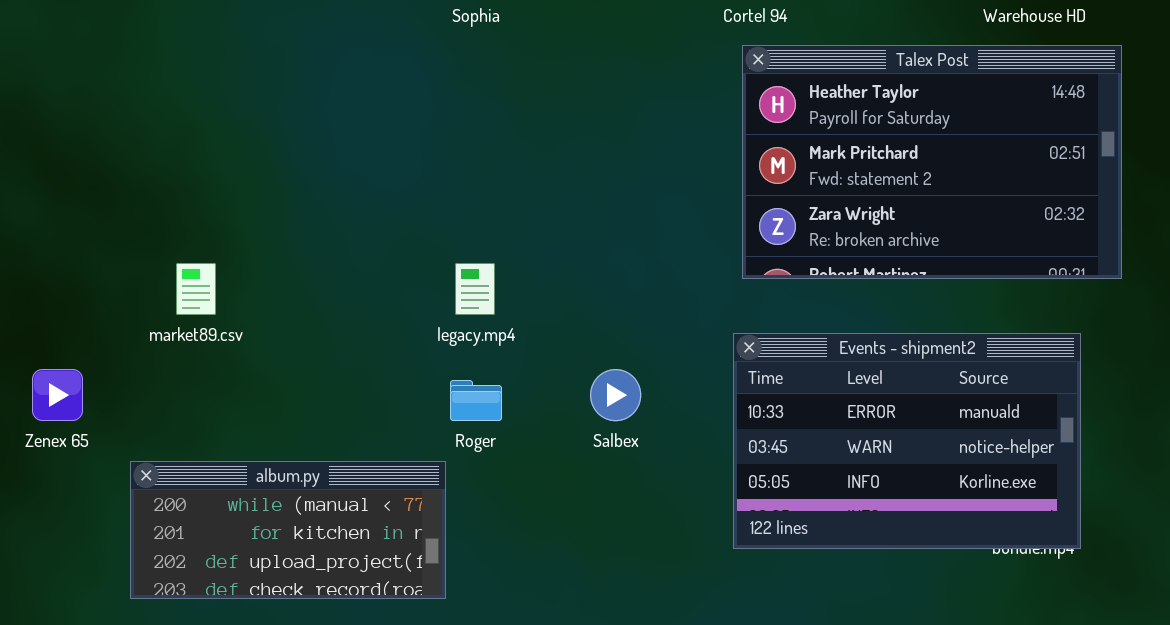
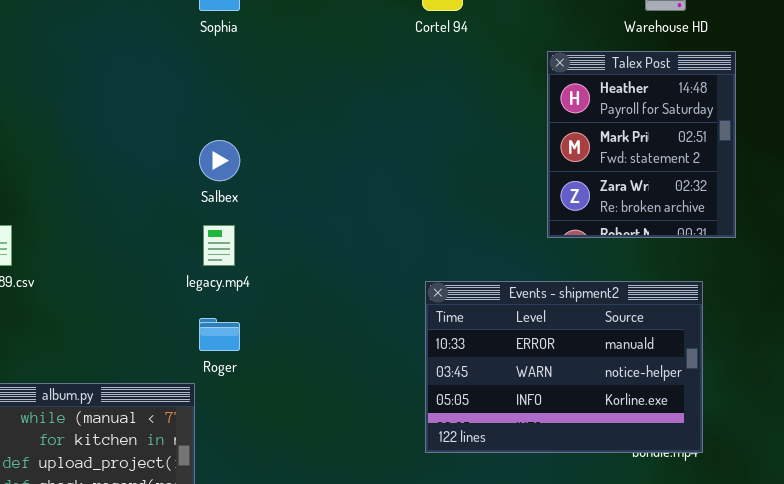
Talex Post: [742,45,1122,279] -> [547,51,736,238], resized
Salbex: [590,369,641,421] -> [199,140,240,181], moved

